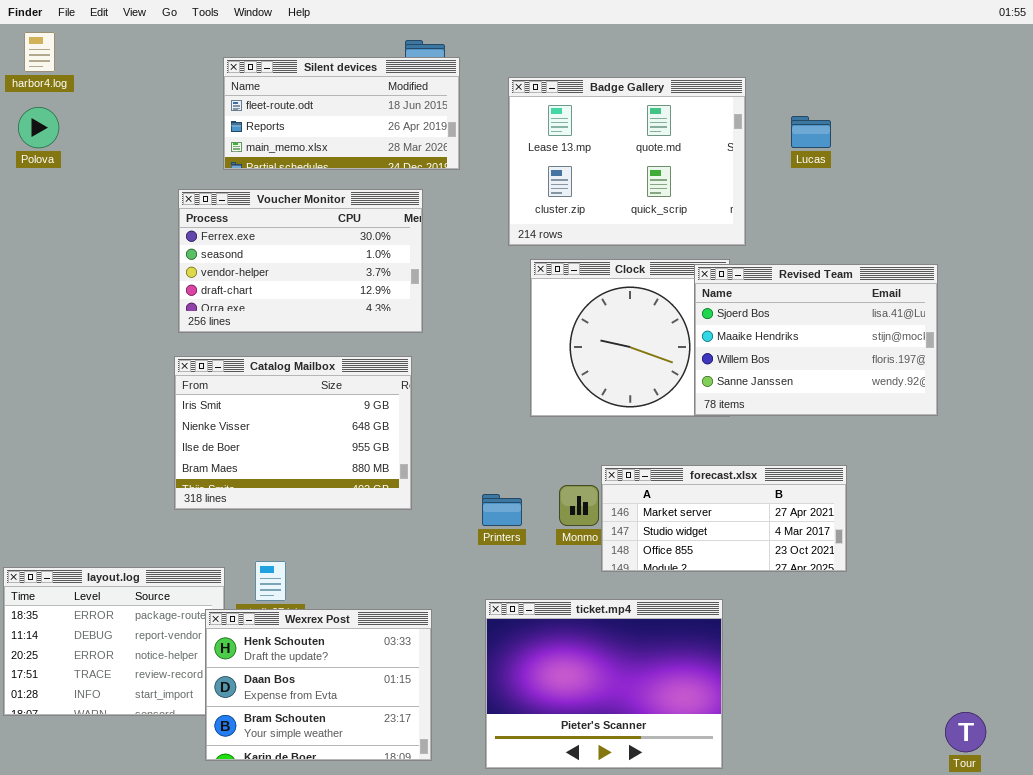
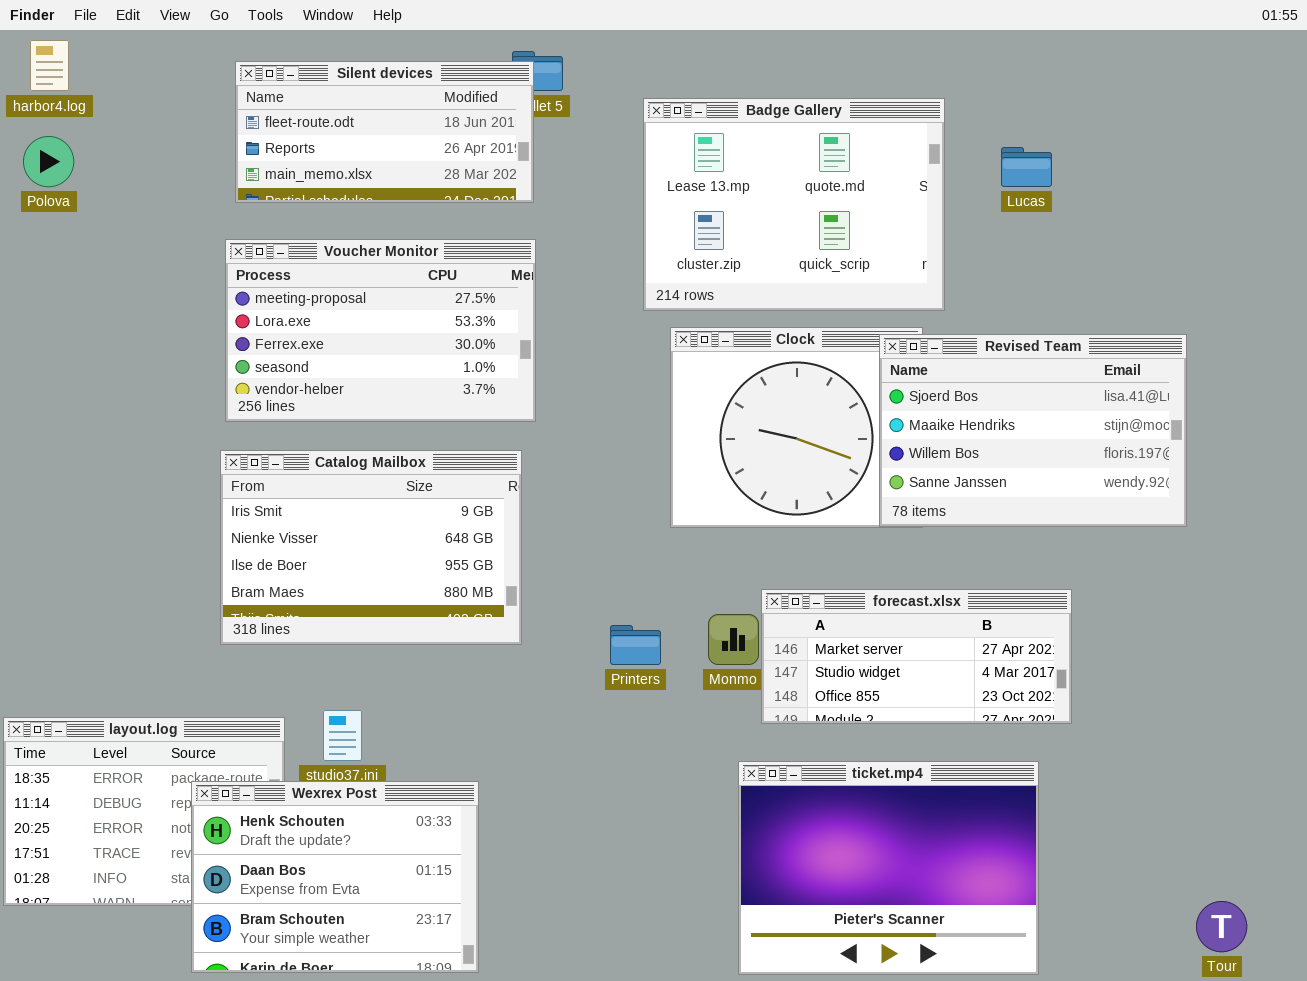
Silent devices: [223,57,460,170] -> [235,61,534,203], moved
Voucher Monitor: [178,189,423,333] -> [225,239,536,422], scrolled up 2 rows
ticket.mp4: [485,599,723,769] -> [738,761,1039,975], moved
Wexrex Post: [205,609,432,761] -> [191,781,479,973], moved

